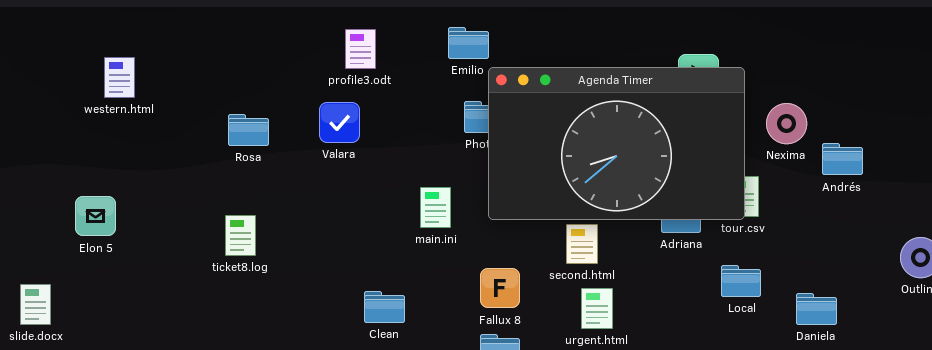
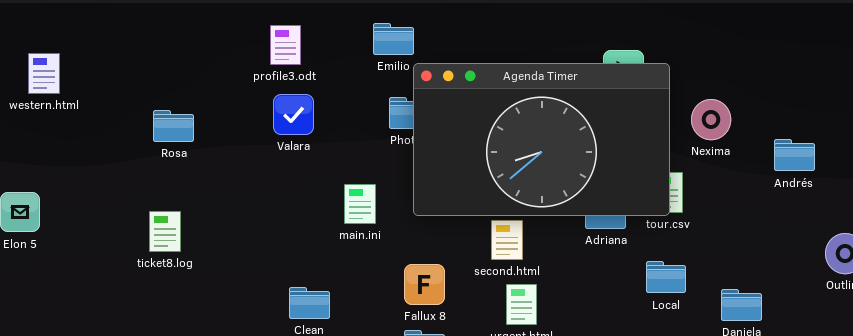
Valara: [319,102,360,143] -> [273,94,314,135], moved
Andrés: [822,143,863,175] -> [774,139,815,171], moved

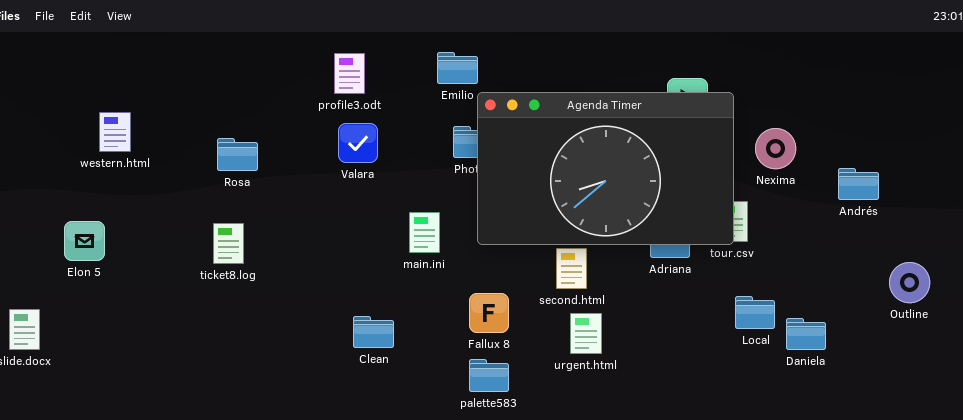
western.html: [28,53,60,94] -> [99,112,131,152], moved
ticket8.log: [149,211,181,252] -> [213,223,244,264], moved
Local: [646,261,686,293] -> [735,296,775,329], moved

